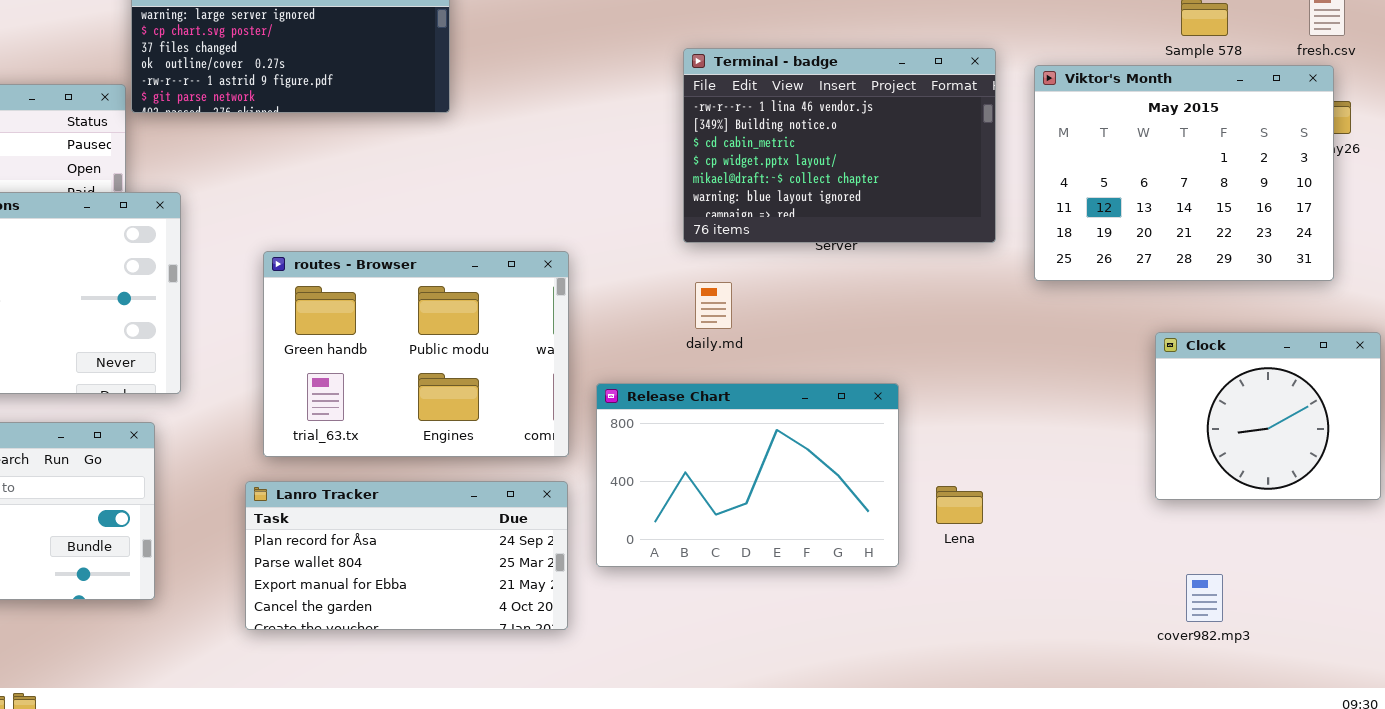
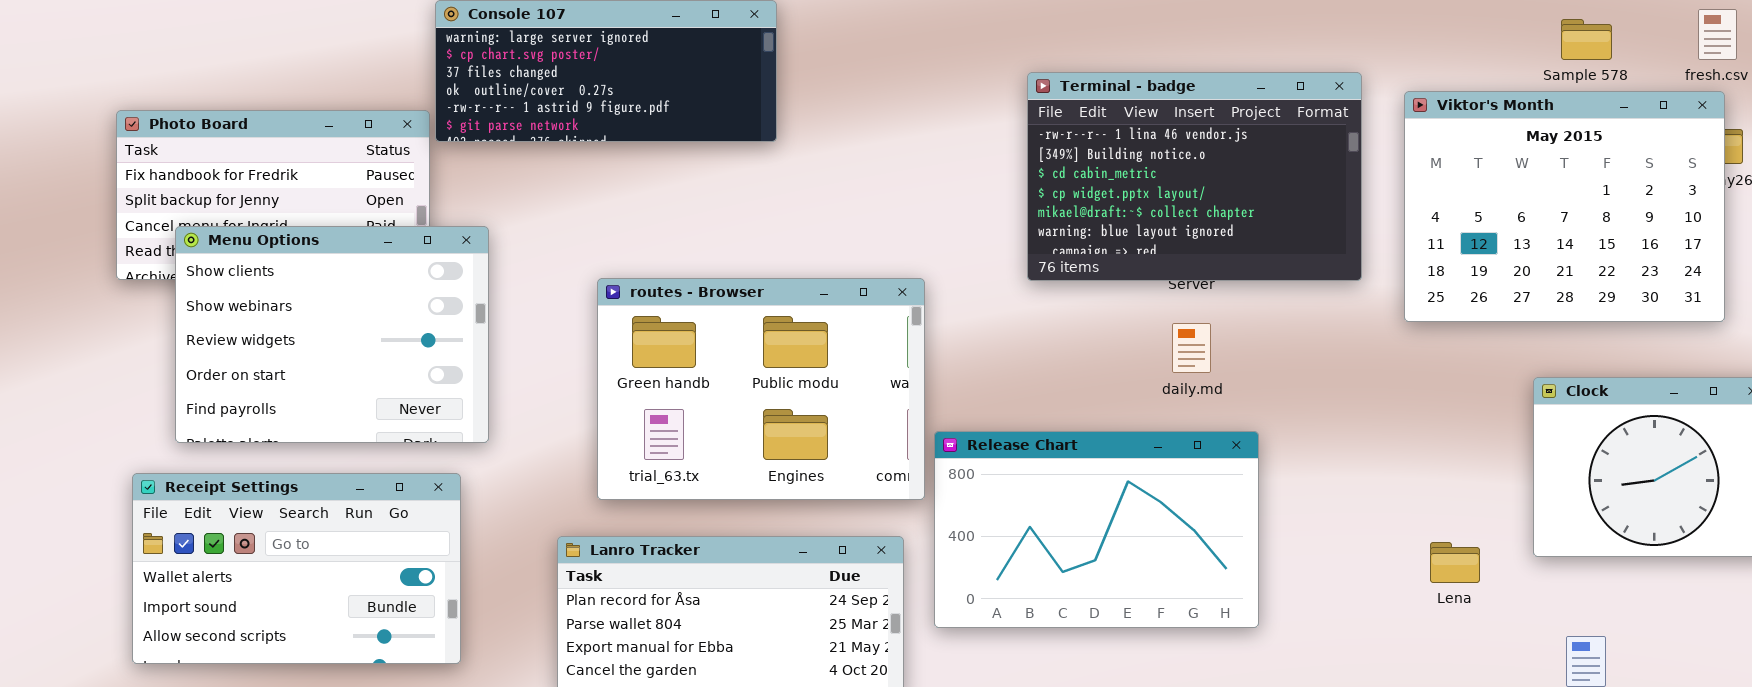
routes - Browser: [263,251,569,457] -> [597,278,925,500], moved
daily.md: [695,282,732,329] -> [1172,323,1211,373], moved
Lena: [936,486,983,524] -> [1430,542,1480,583], moved

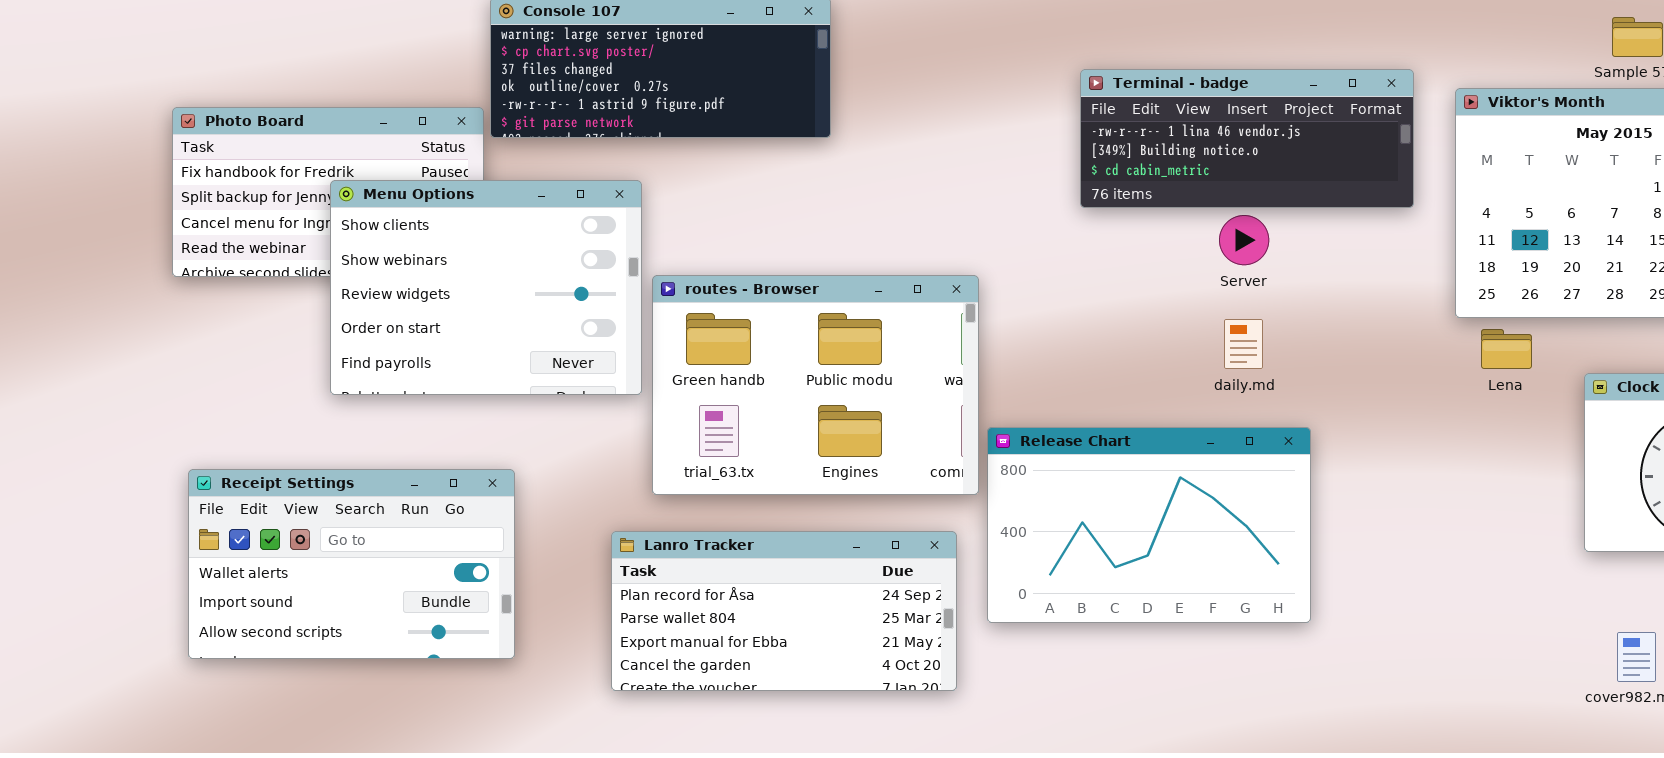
Terminal - badge: [1027,72,1362,281] -> [1080,69,1414,208], resized
Menu Options: [175,226,489,443] -> [330,180,642,395], moved
Lena: [1430,542,1480,583] -> [1481,329,1532,369], moved

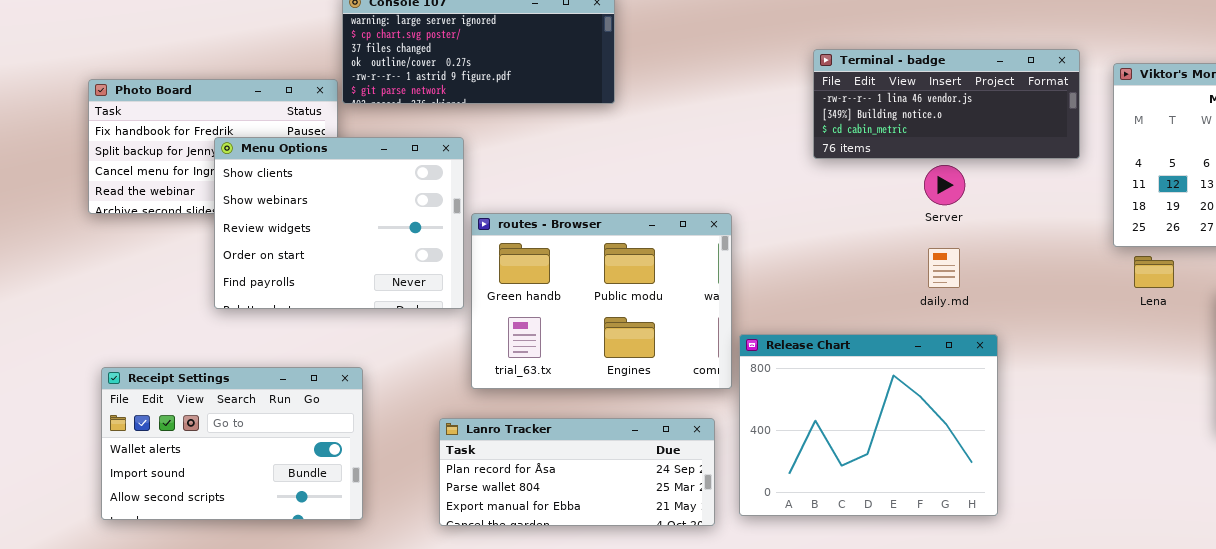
Release Chart: [987,427,1311,623] -> [739,334,998,516], resized
Lanro Tracker: [611,531,957,691] -> [439,418,715,526], resized

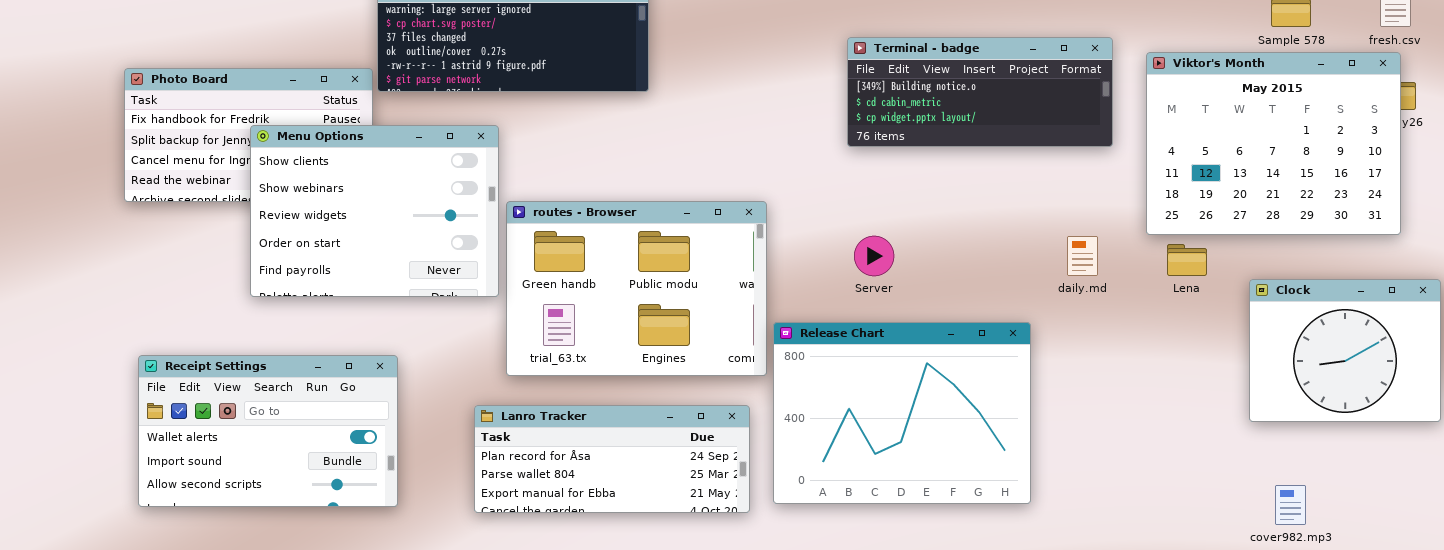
Terminal - badge: [813,49,1080,159] -> [847,37,1113,147], scrolled down 1 row
Server: [924,165,965,205] -> [854,236,894,276], moved
daily.md: [928,248,960,288] -> [1067,236,1098,276], moved

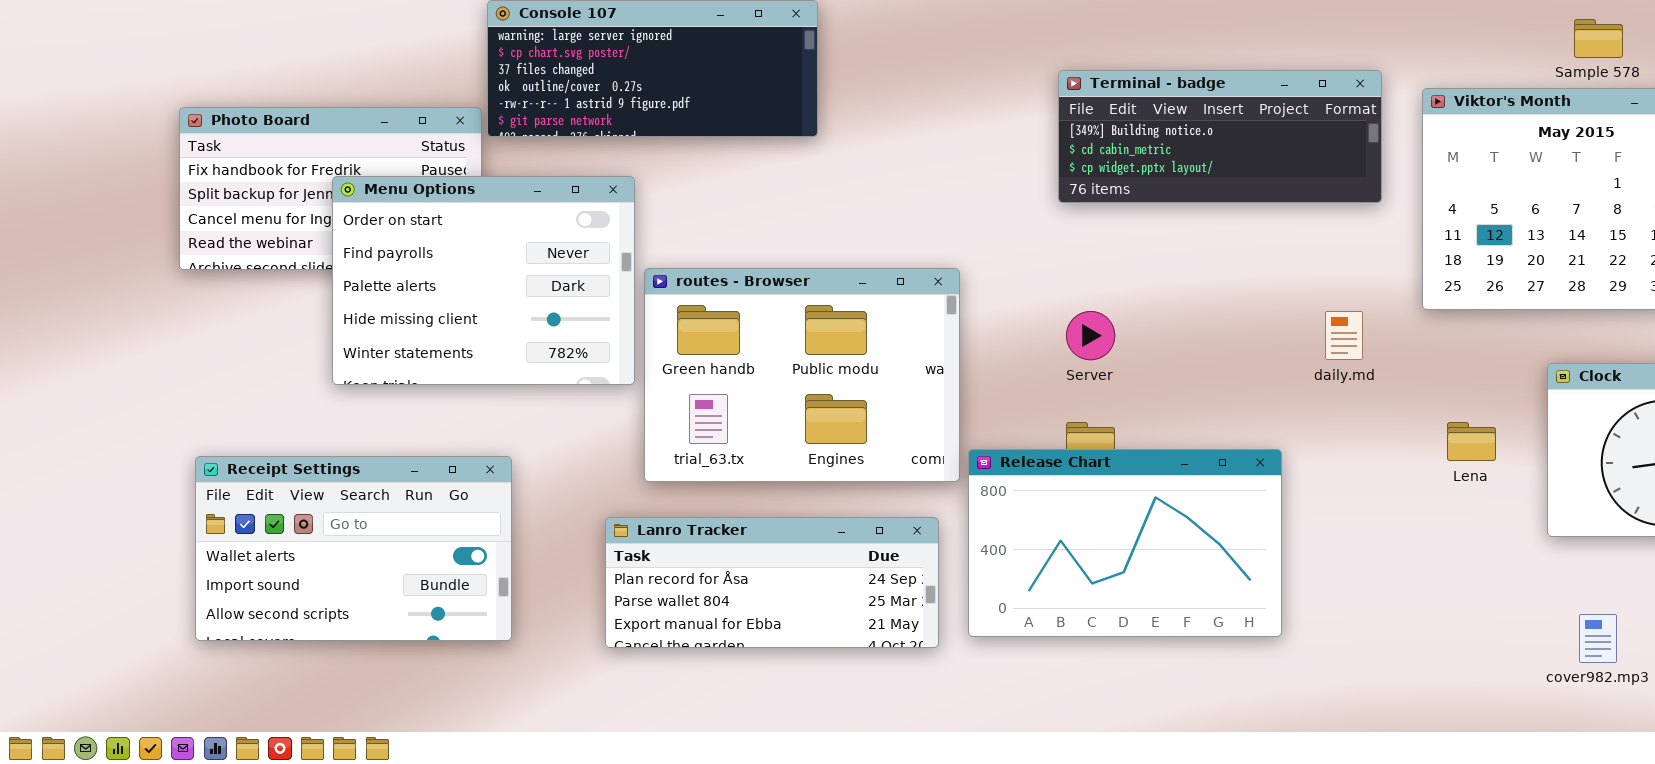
Menu Options: [250,125,499,297] -> [332,176,635,385], scrolled down 3 rows
Lena: [1167,244,1207,276] -> [1447,422,1496,461], moved
Release Chart: [773,322,1031,504] -> [968,449,1282,637], resized

